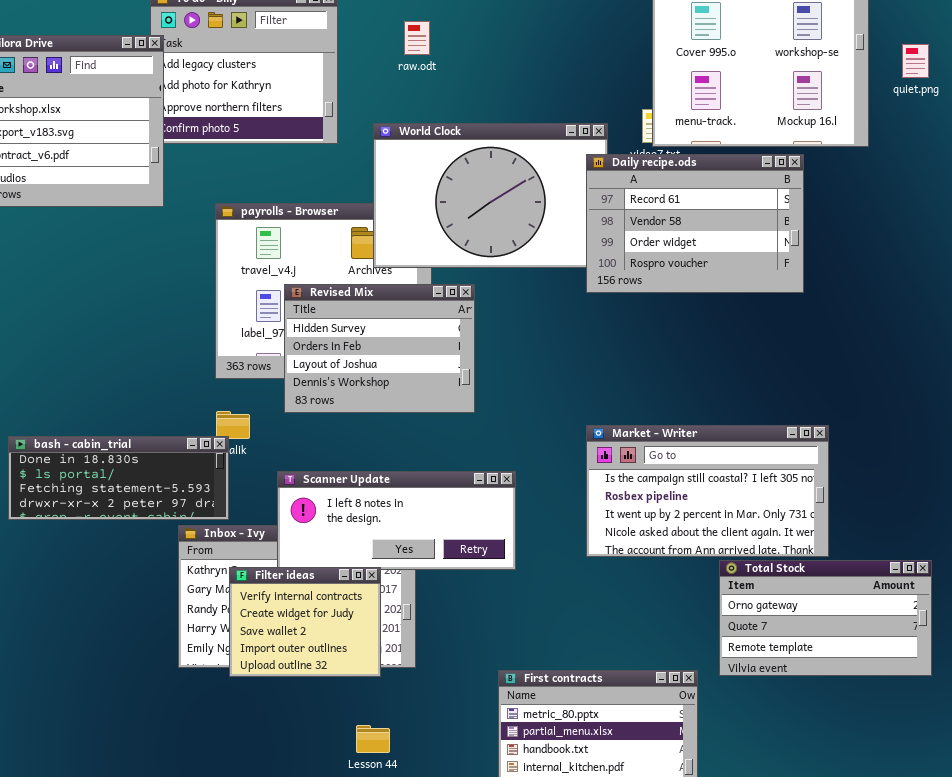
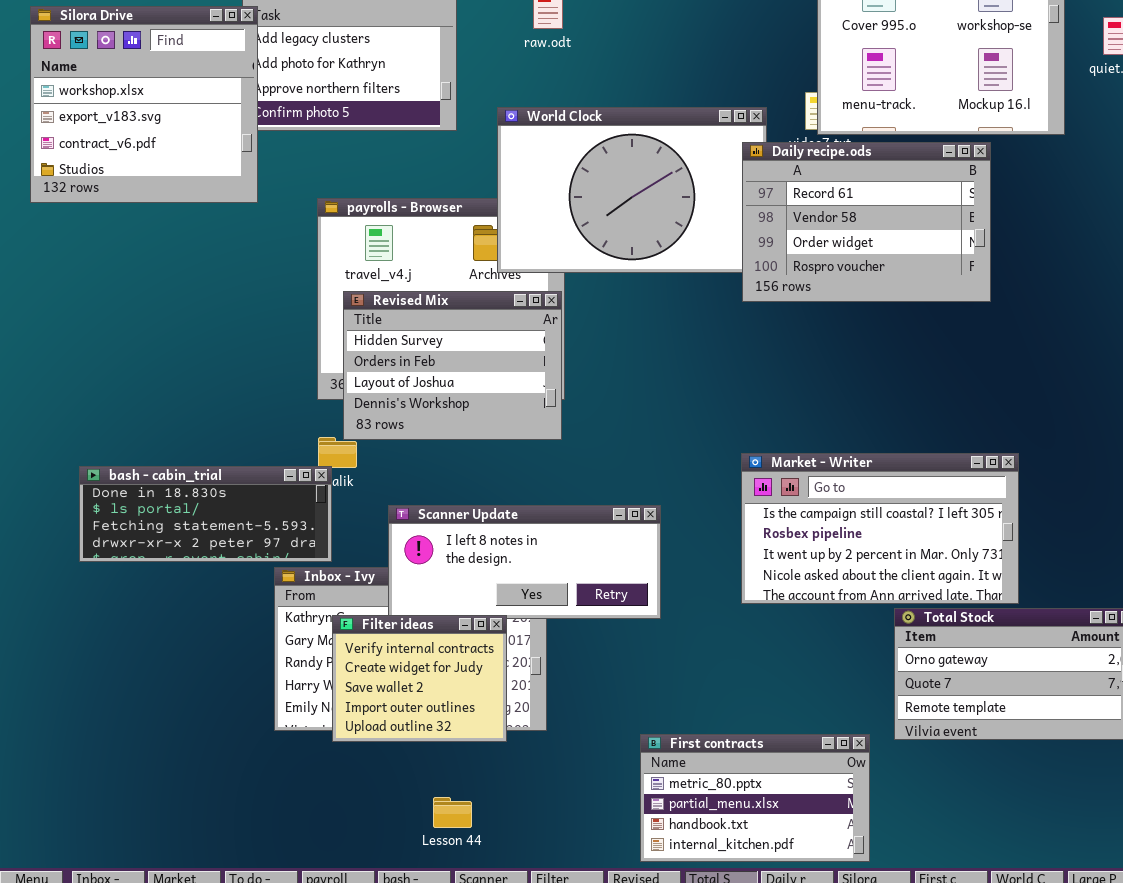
Revised Mix: [284,284,475,413] -> [343,291,562,440], moved
Lesson 44: [356,725,390,753] -> [433,797,472,828], moved

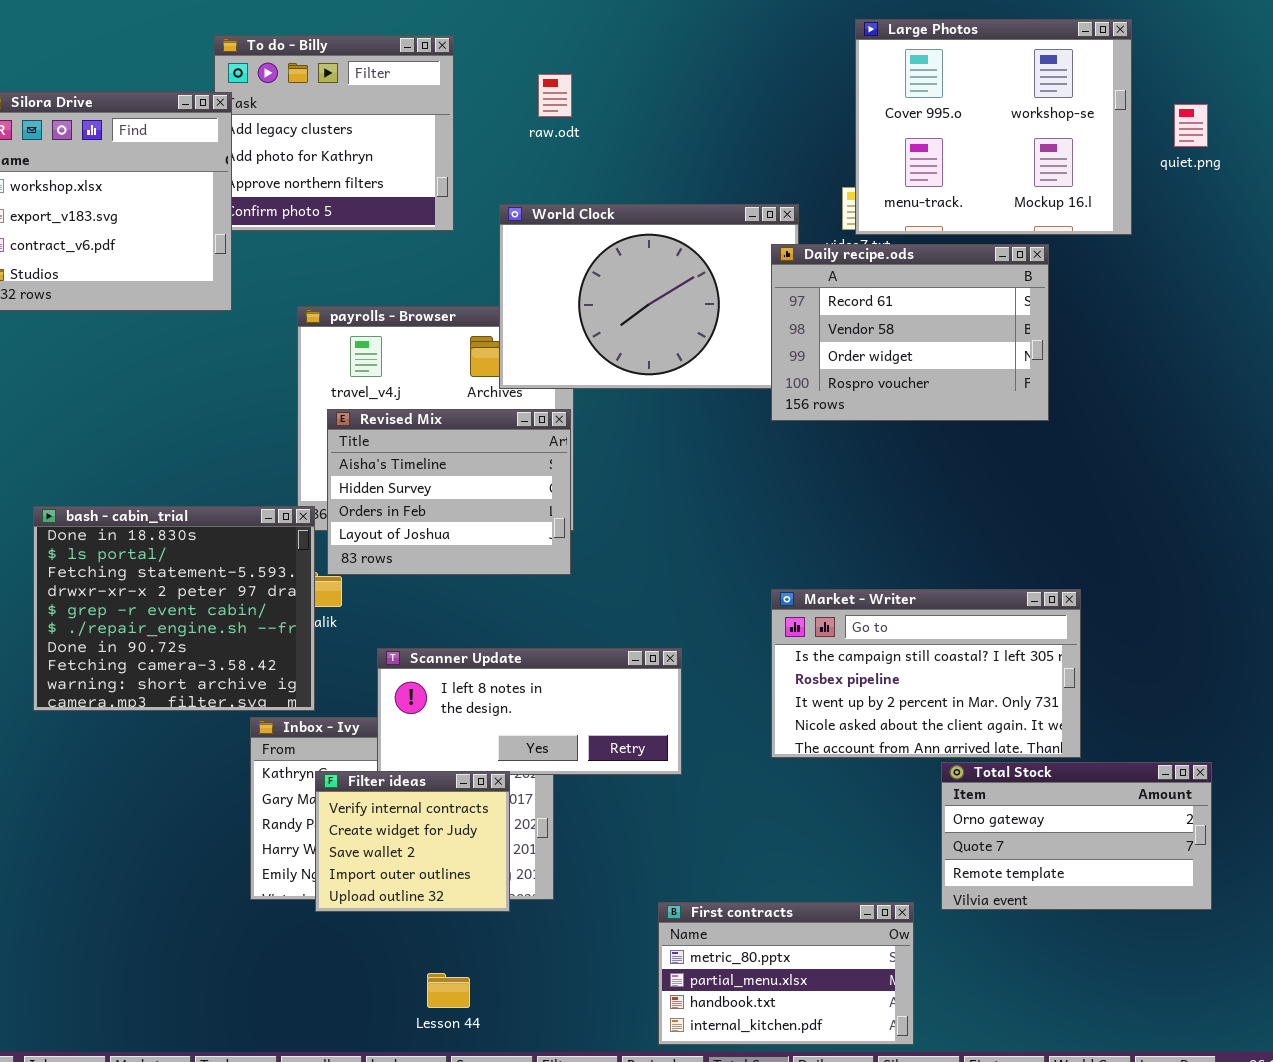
Revised Mix: [343,291,562,440] -> [327,409,571,575], scrolled up 1 row
bash - cabin_trial: [79,466,332,562] -> [33,506,315,711], resized

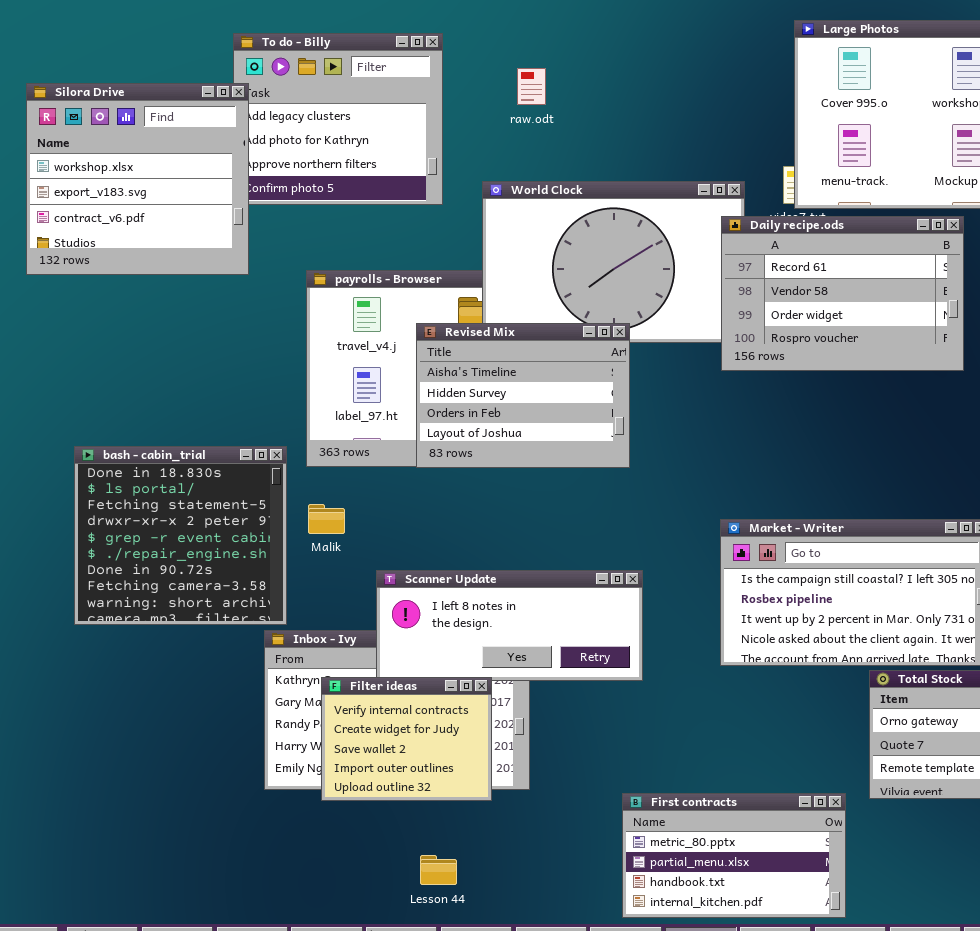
Revised Mix: [327,409,571,575] -> [416,323,630,468], moved
bash - cabin_trial: [33,506,315,711] -> [74,446,287,625], resized

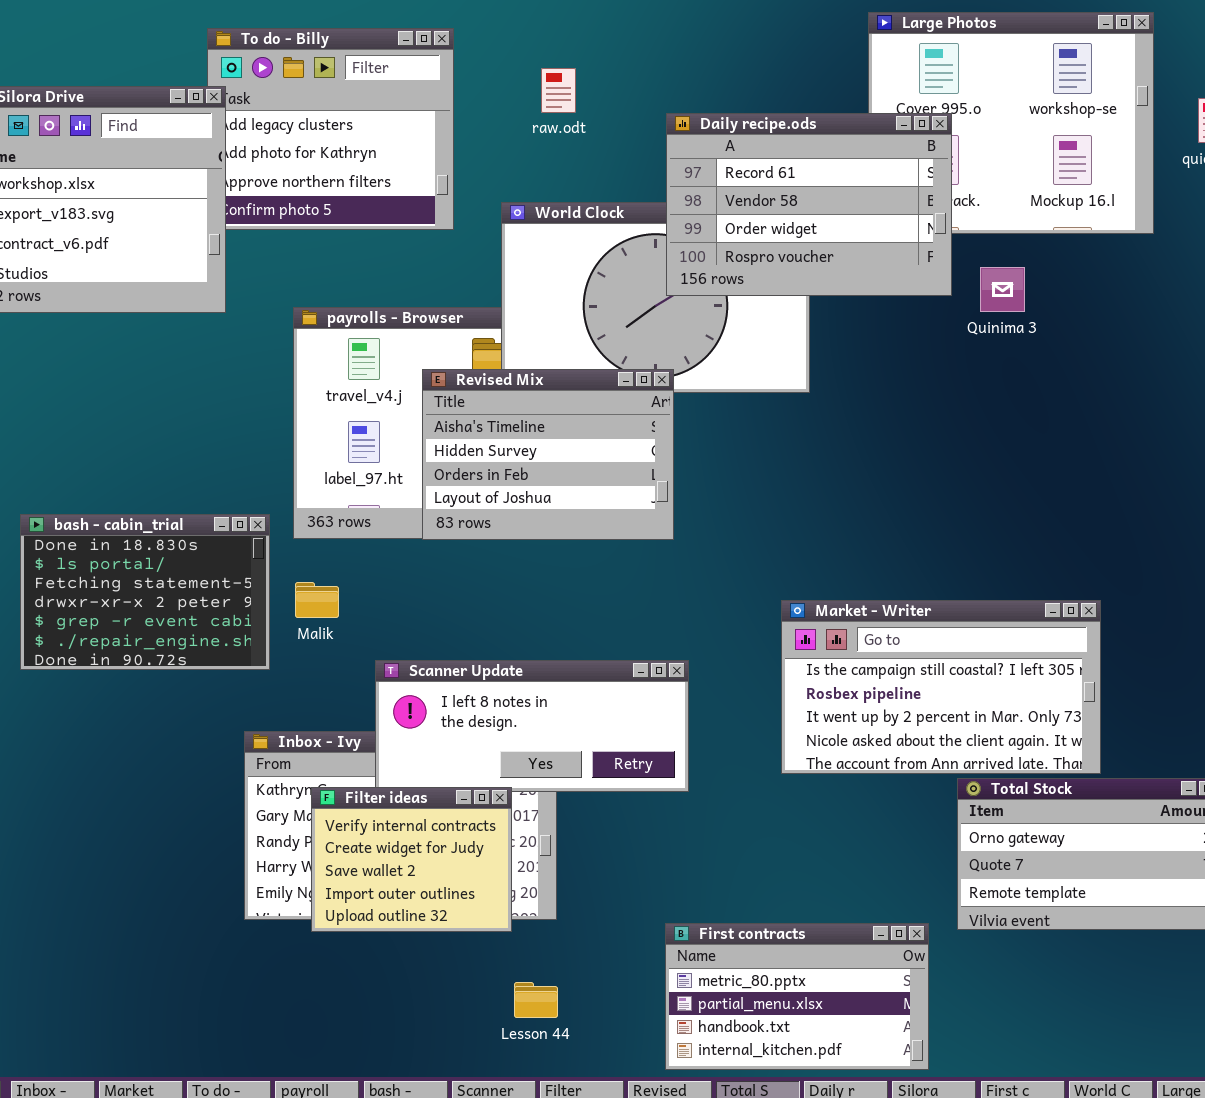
Daily recipe.ods: [721,216,964,371] -> [666,113,952,296], moved
bash - cabin_trial: [74,446,287,625] -> [20,514,270,670], resized
Lesson 44: [420,855,457,885] -> [514,982,558,1018], moved

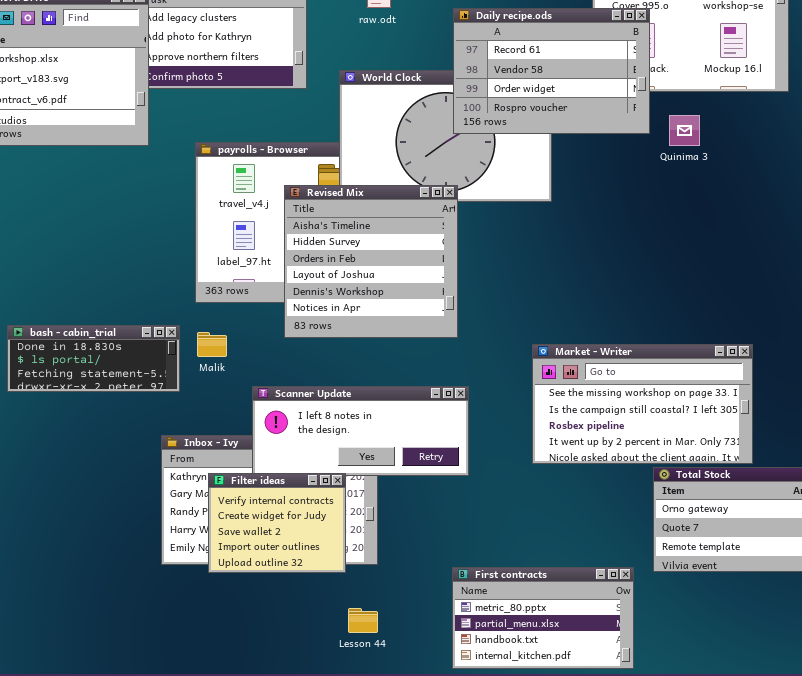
Revised Mix: [422,369,674,540] -> [284,185,458,338], resized
bash - cabin_trial: [20,514,270,670] -> [7,325,180,392], resized
Market - Writer: [781,600,1101,774] -> [532,344,753,464], scrolled up 1 row

